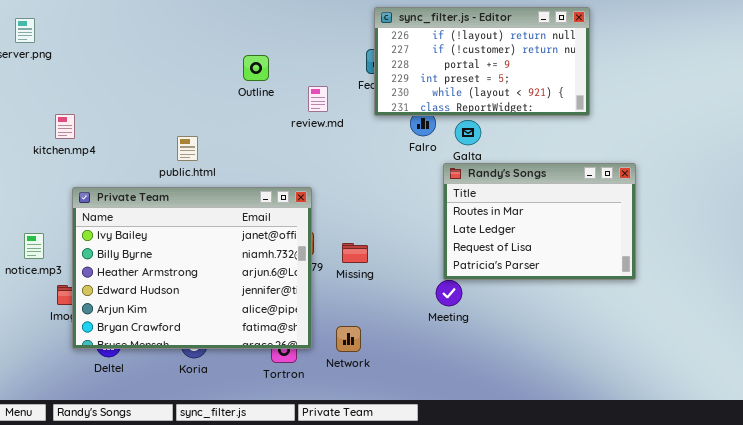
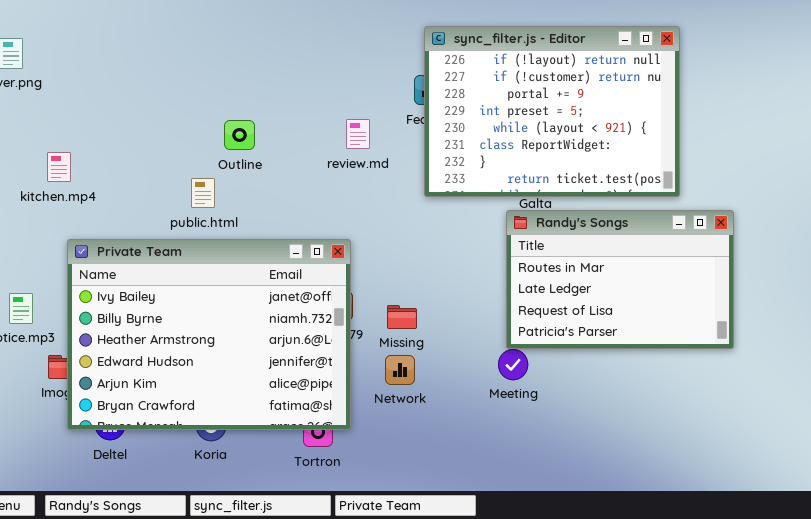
sync_filter.js - Editor: [374,7,590,116] -> [424,26,680,197], resized
Outline: [243,55,269,81] -> [224,120,255,150], moved
Network: [336,326,361,352] -> [385,355,415,385], moved

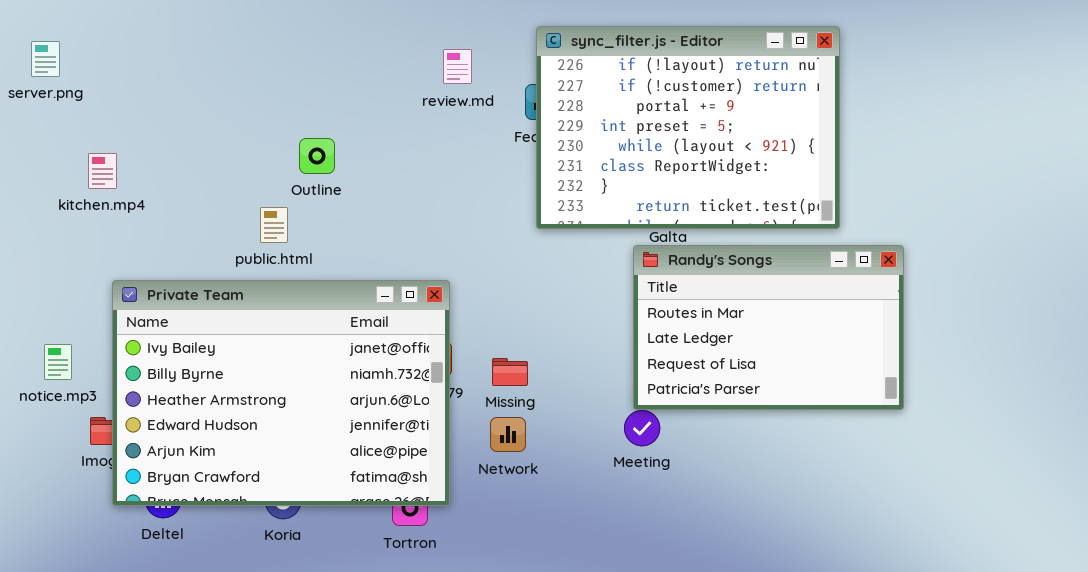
review.md: [346,119,370,149] -> [443,49,472,84], moved
kitchen.mp4: [47,152,71,182] -> [88,153,117,189], moved

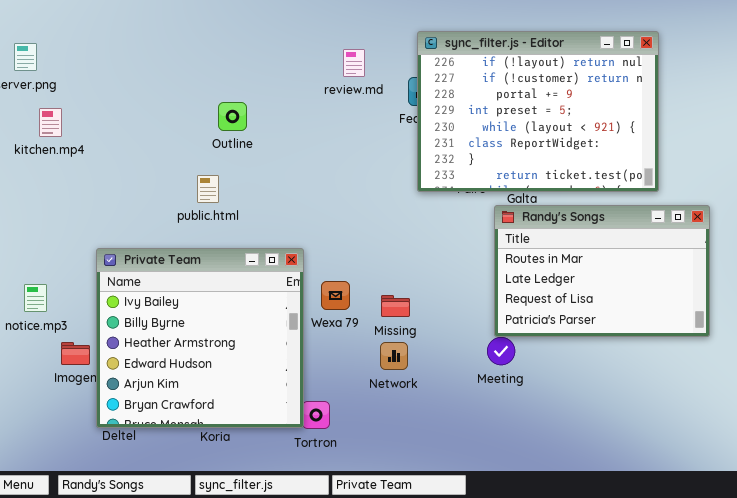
Outline: [299,138,335,174] -> [218,102,247,131], moved
kitchen.mp4: [88,153,117,189] -> [39,108,62,137], moved
Private Team: [112,280,450,506] -> [96,248,304,428], moved, resized

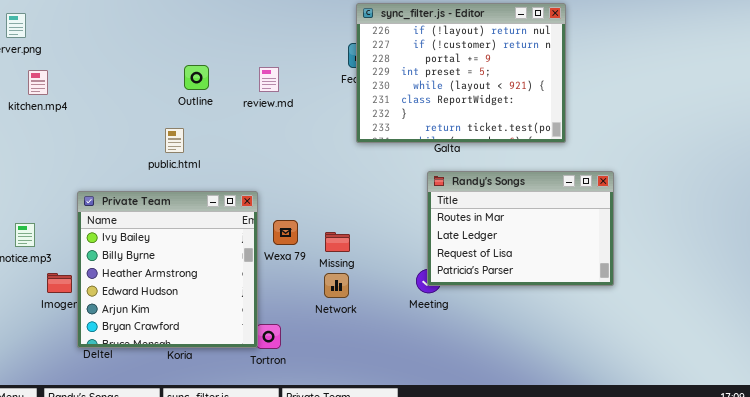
review.md: [343,49,365,77] -> [259,67,279,92], moved
Randy's Songs: [494,205,710,337] -> [427,171,614,286], moved

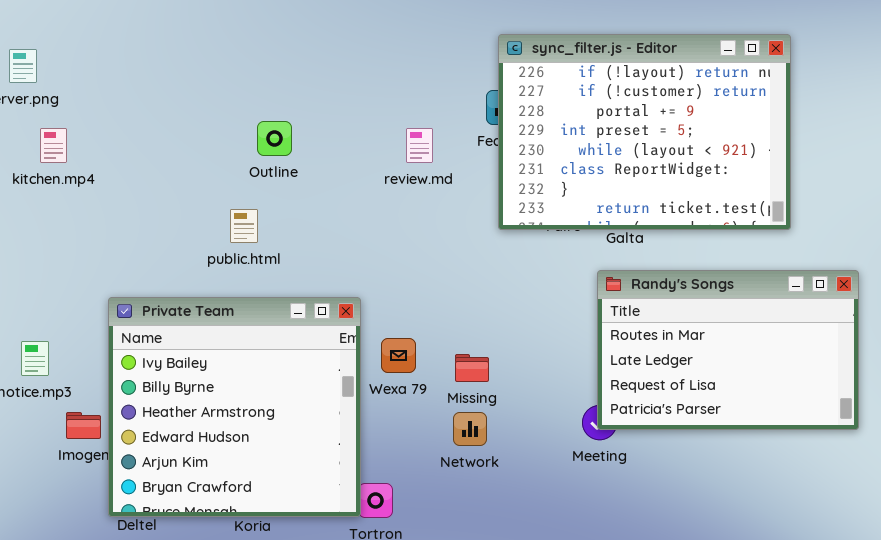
review.md: [259,67,279,92] -> [406,128,433,163], moved

